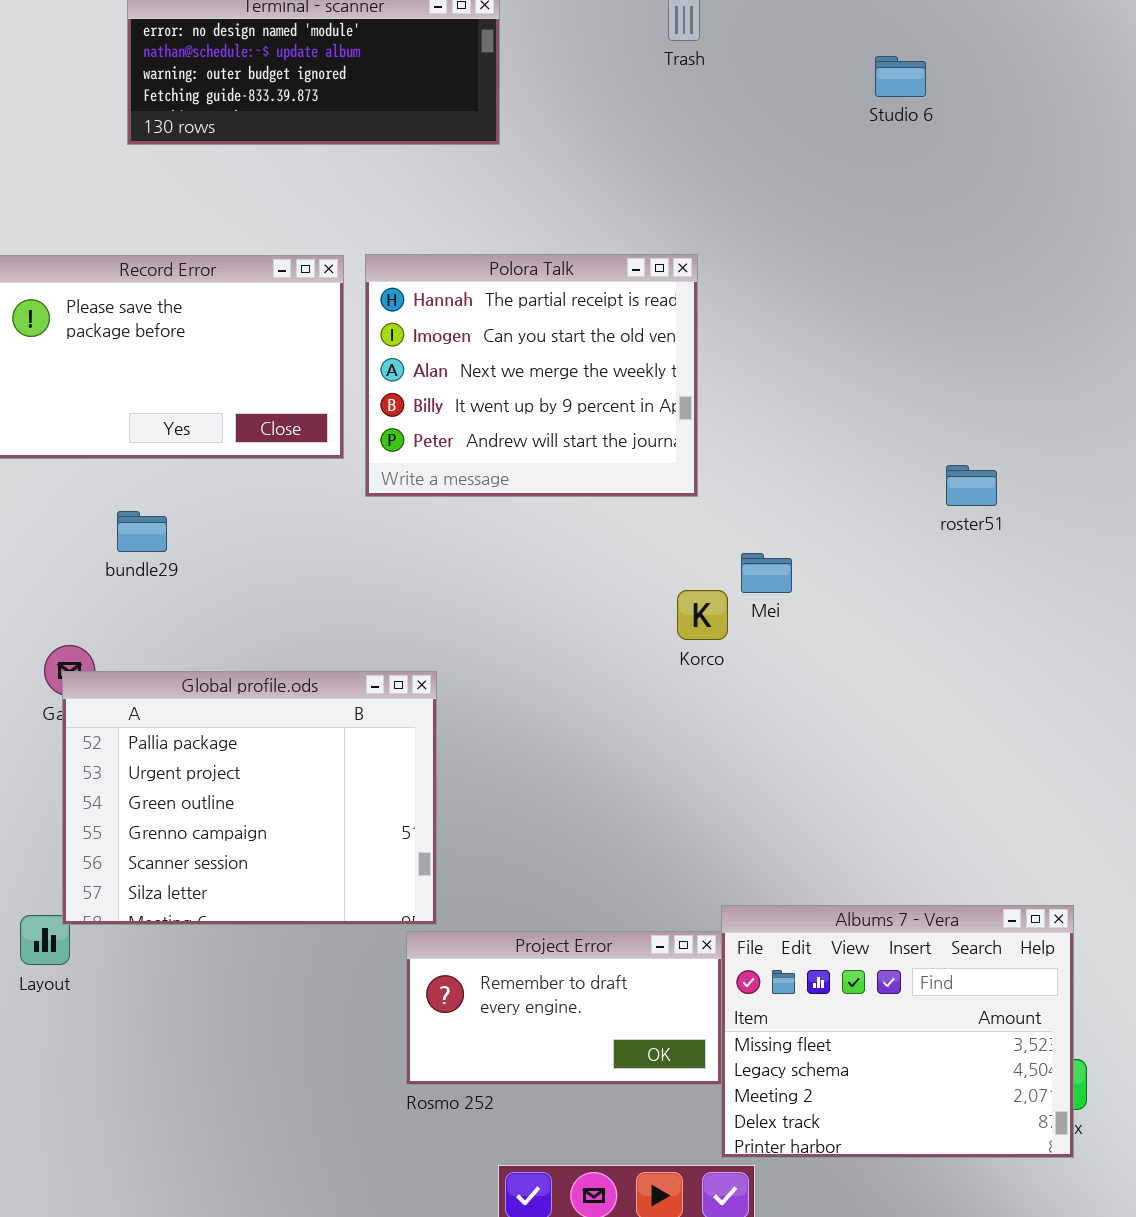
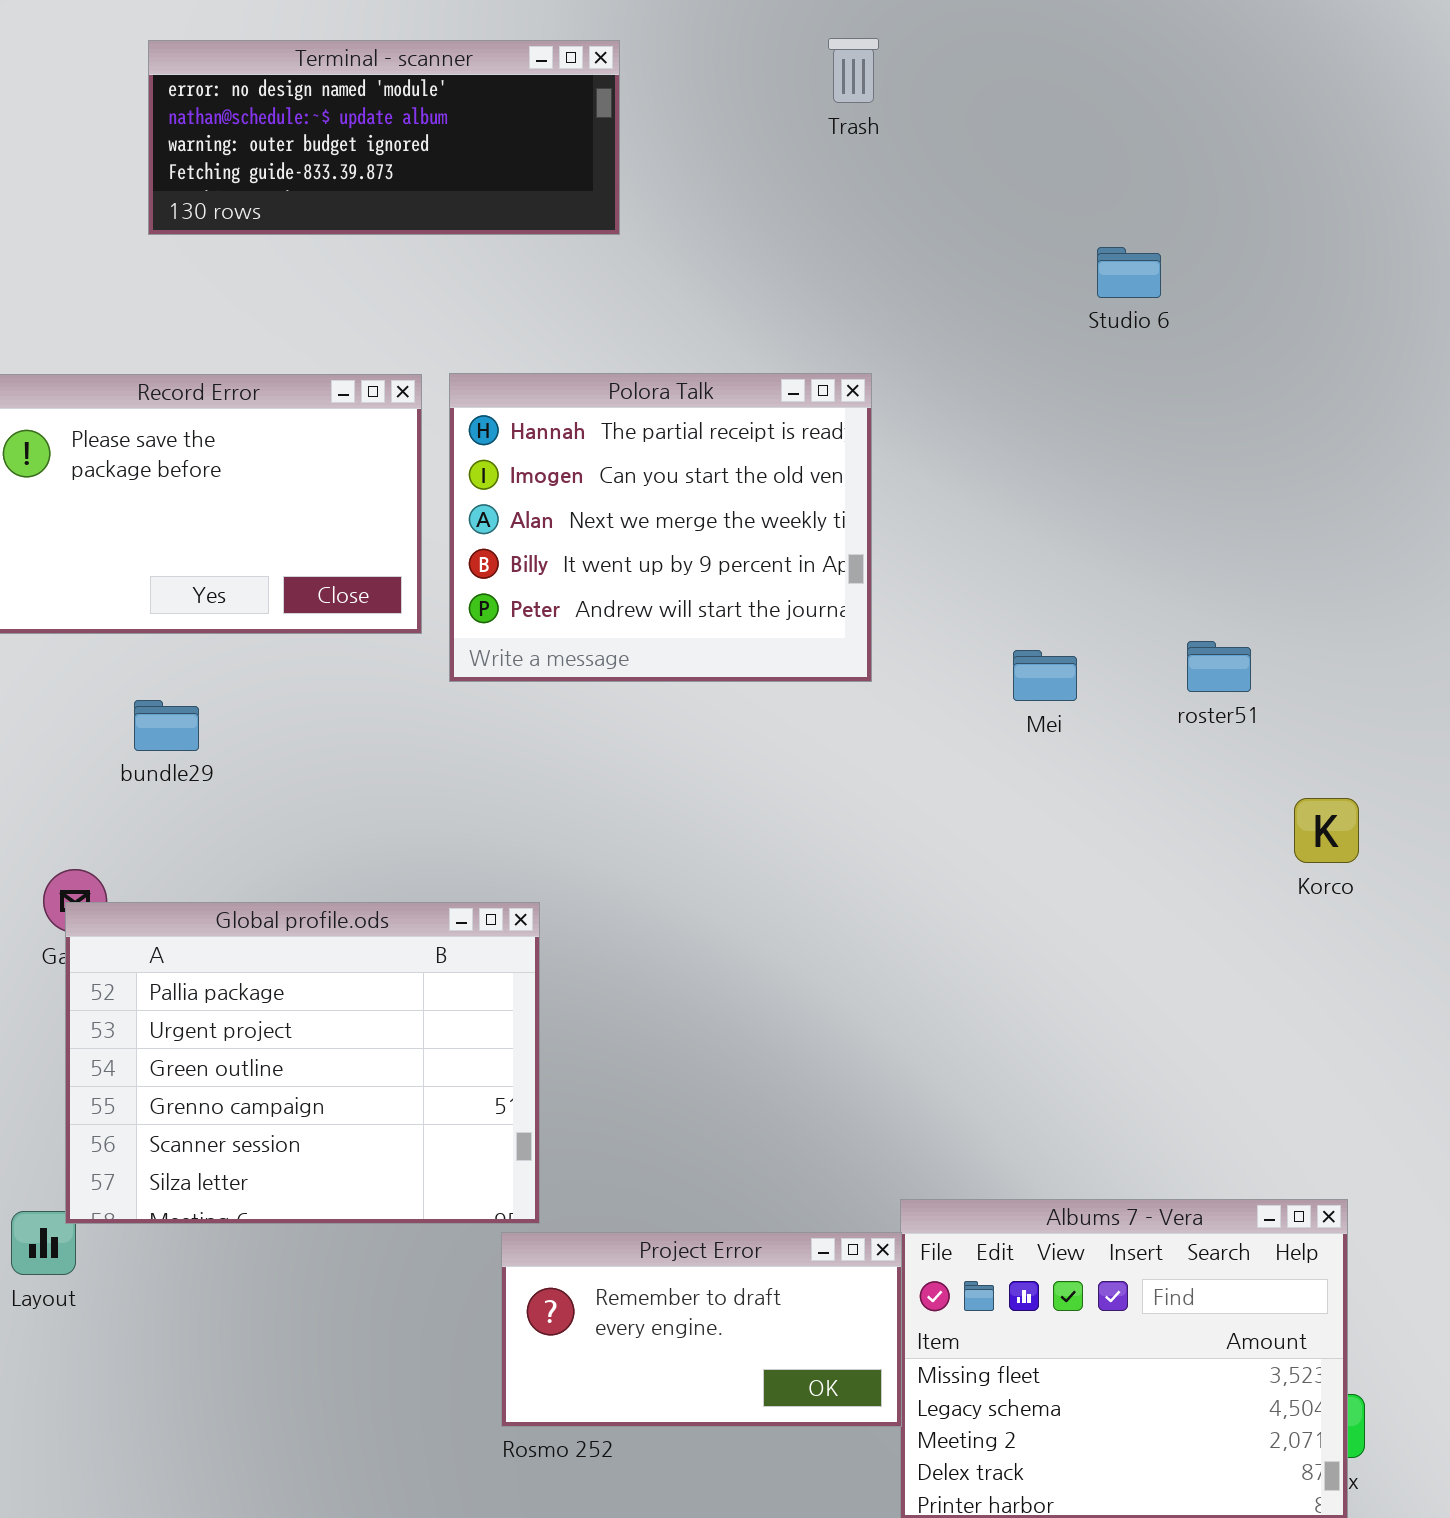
Studio 6: [875,56,926,97] -> [1097,247,1161,298], moved
Mei: [741,553,792,593] -> [1013,650,1077,701], moved
Korco: [677,590,728,640] -> [1294,798,1359,863], moved

